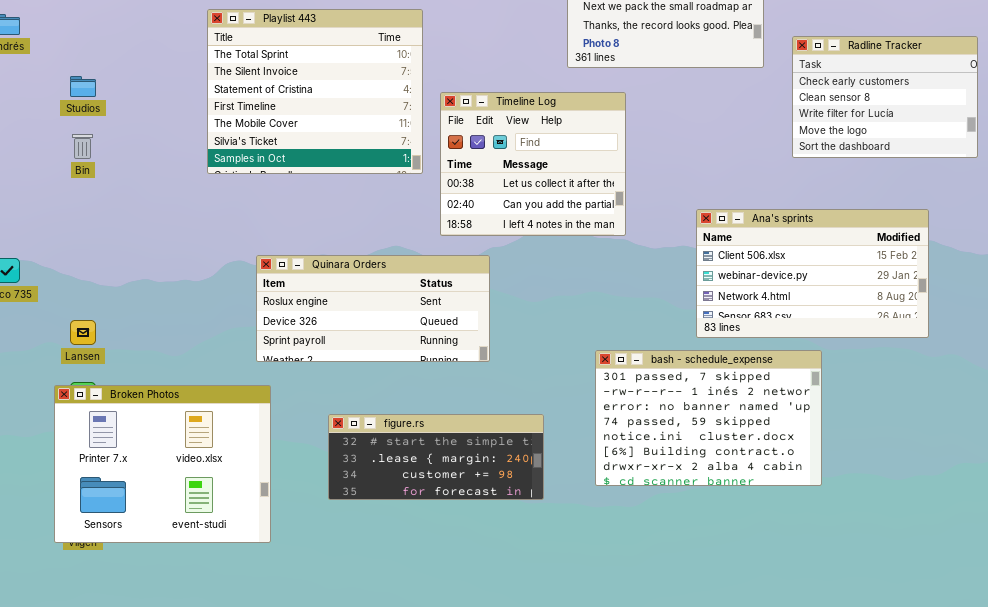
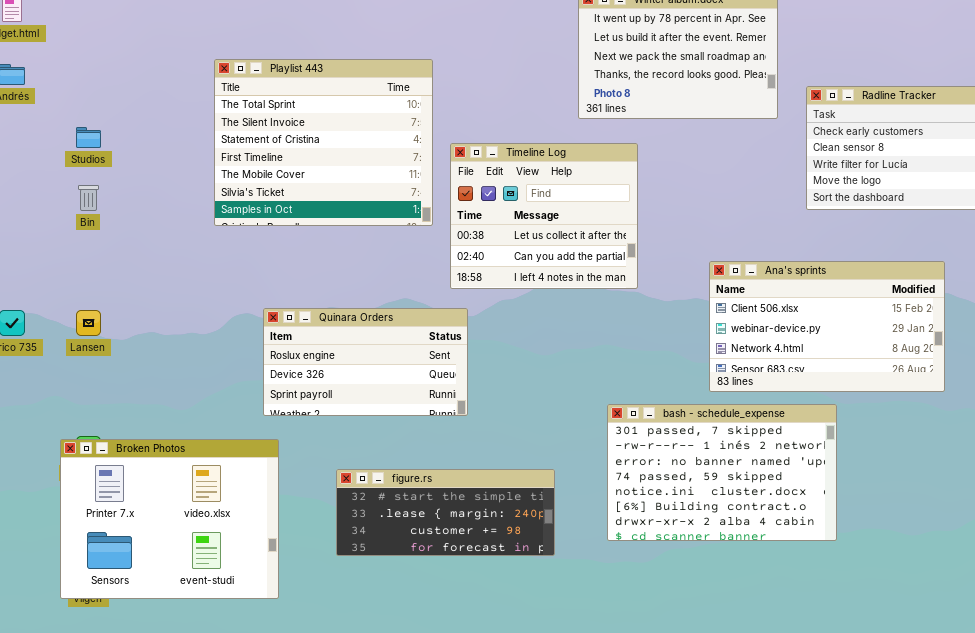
Quinara Orders: [256,255,490,362] -> [263,308,468,416], resized
Lansen: [70,320,96,345] -> [76,310,101,336], moved

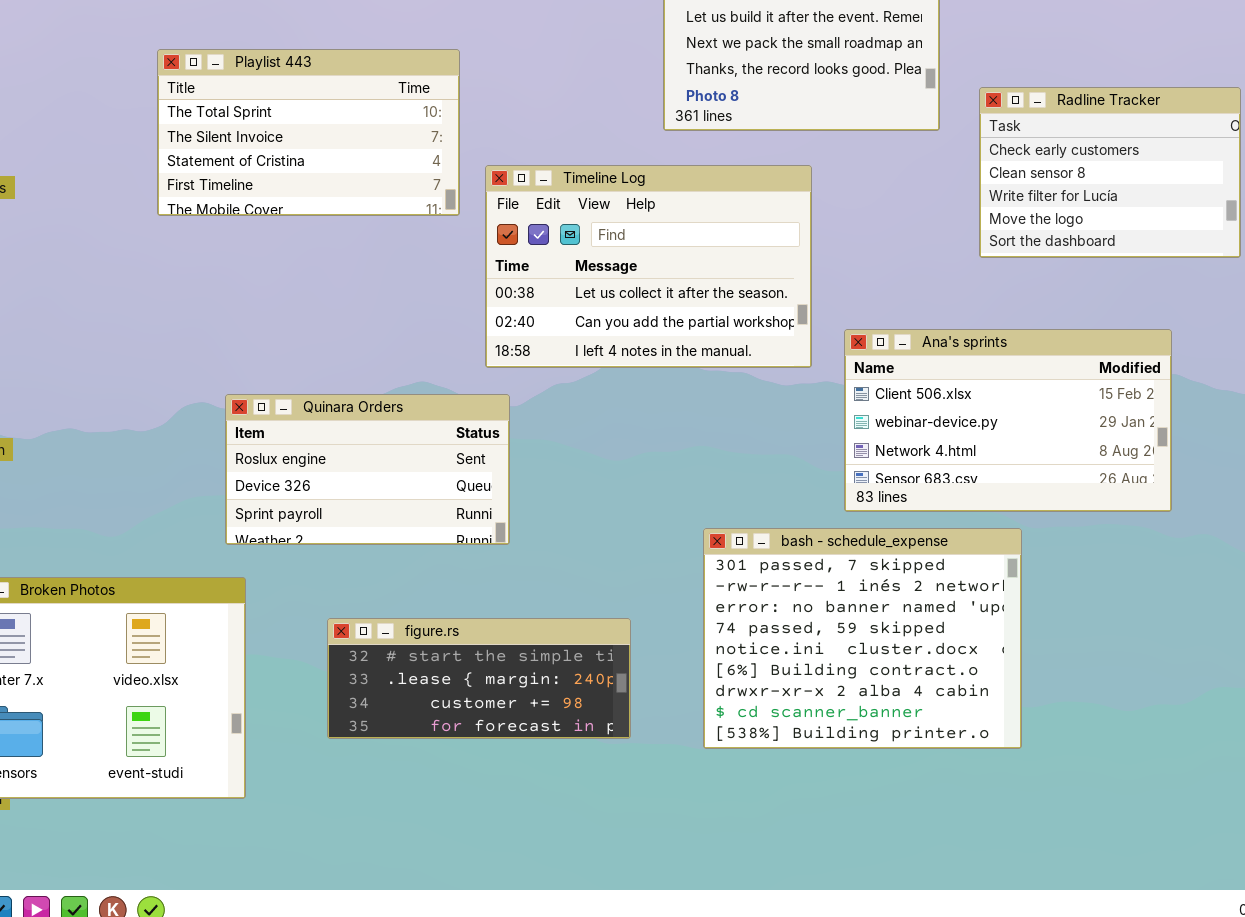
Playlist 443: [214,59,433,226] -> [157,49,460,216], resized
Timeline Log: [450,143,638,289] -> [485,165,812,368], resized
bash - schedule_expense: [607,404,837,541] -> [703,528,1022,749], resized

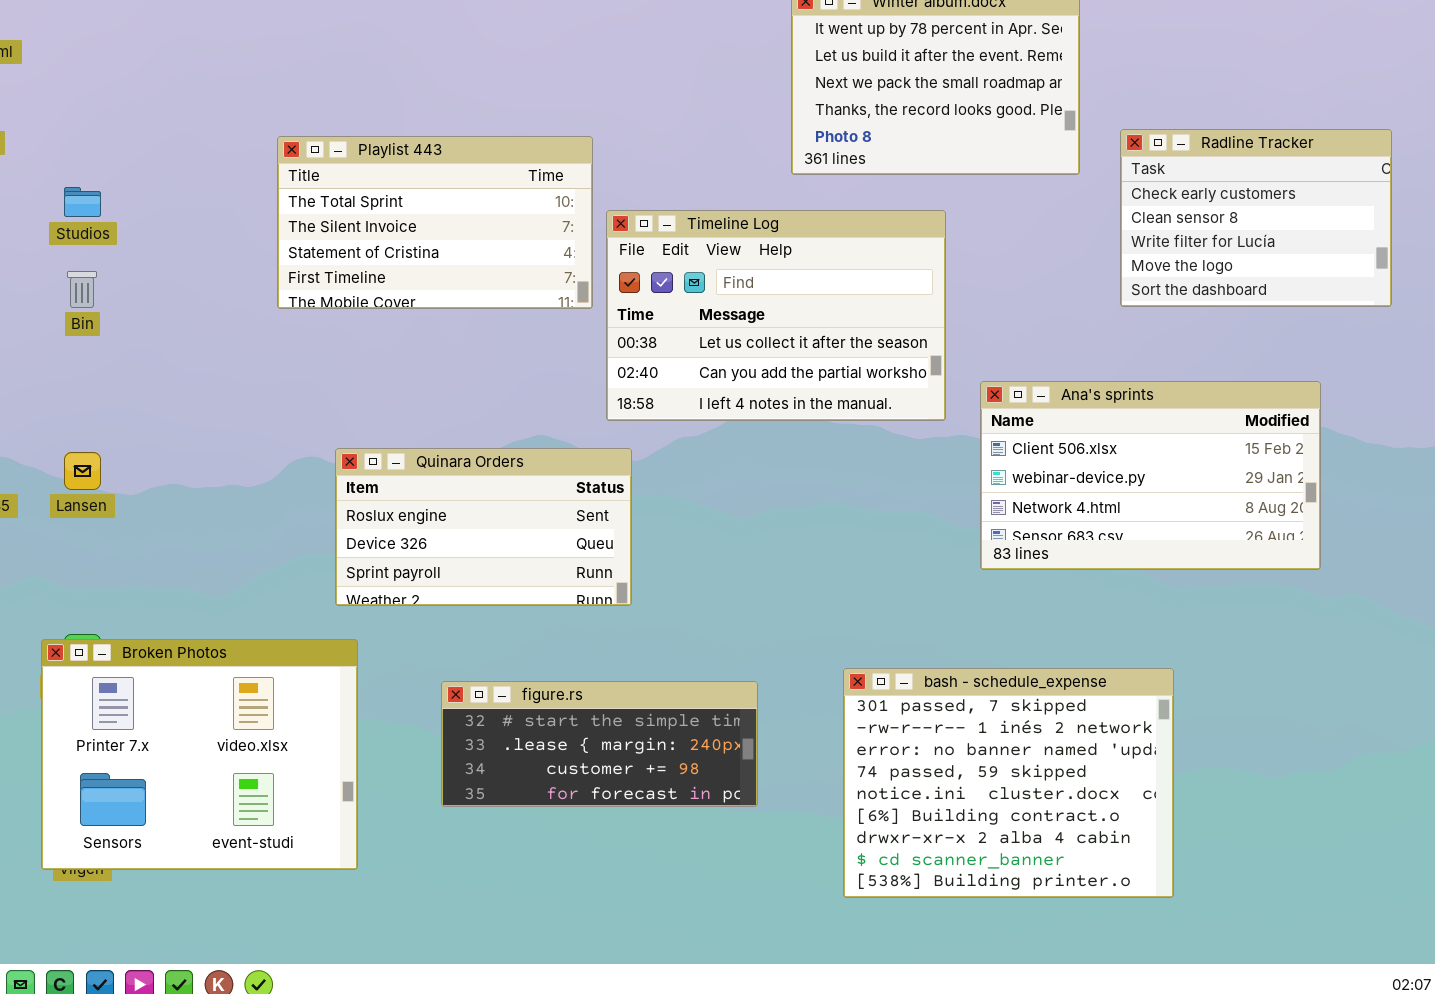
Playlist 443: [157,49,460,216] -> [277,136,593,309], moved
bash - schedule_expense: [703,528,1022,749] -> [843,668,1174,898], moved

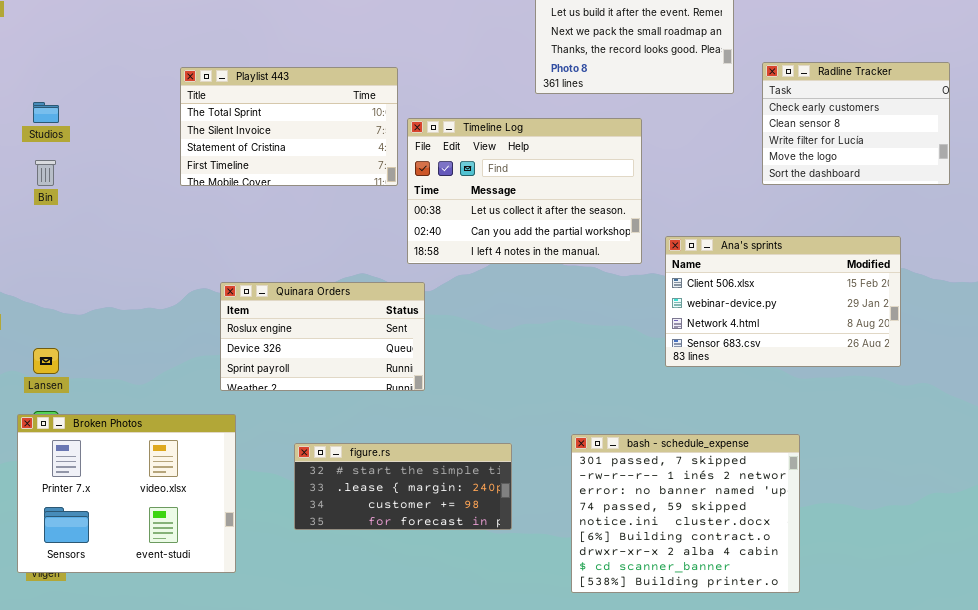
Lansen: [64,452,101,490] -> [33,348,59,374], moved

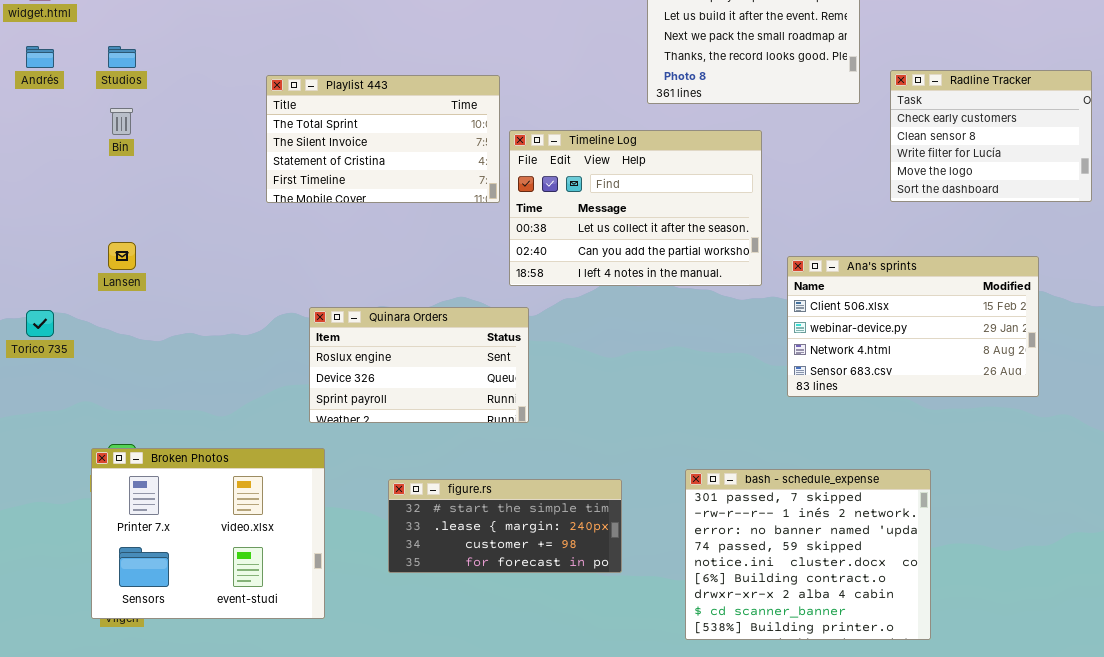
Studios: [33,102,59,123] -> [108,46,136,68], moved
Bin: [35,160,56,186] -> [110,108,133,135], moved
Lansen: [33,348,59,374] -> [108,242,136,270], moved

